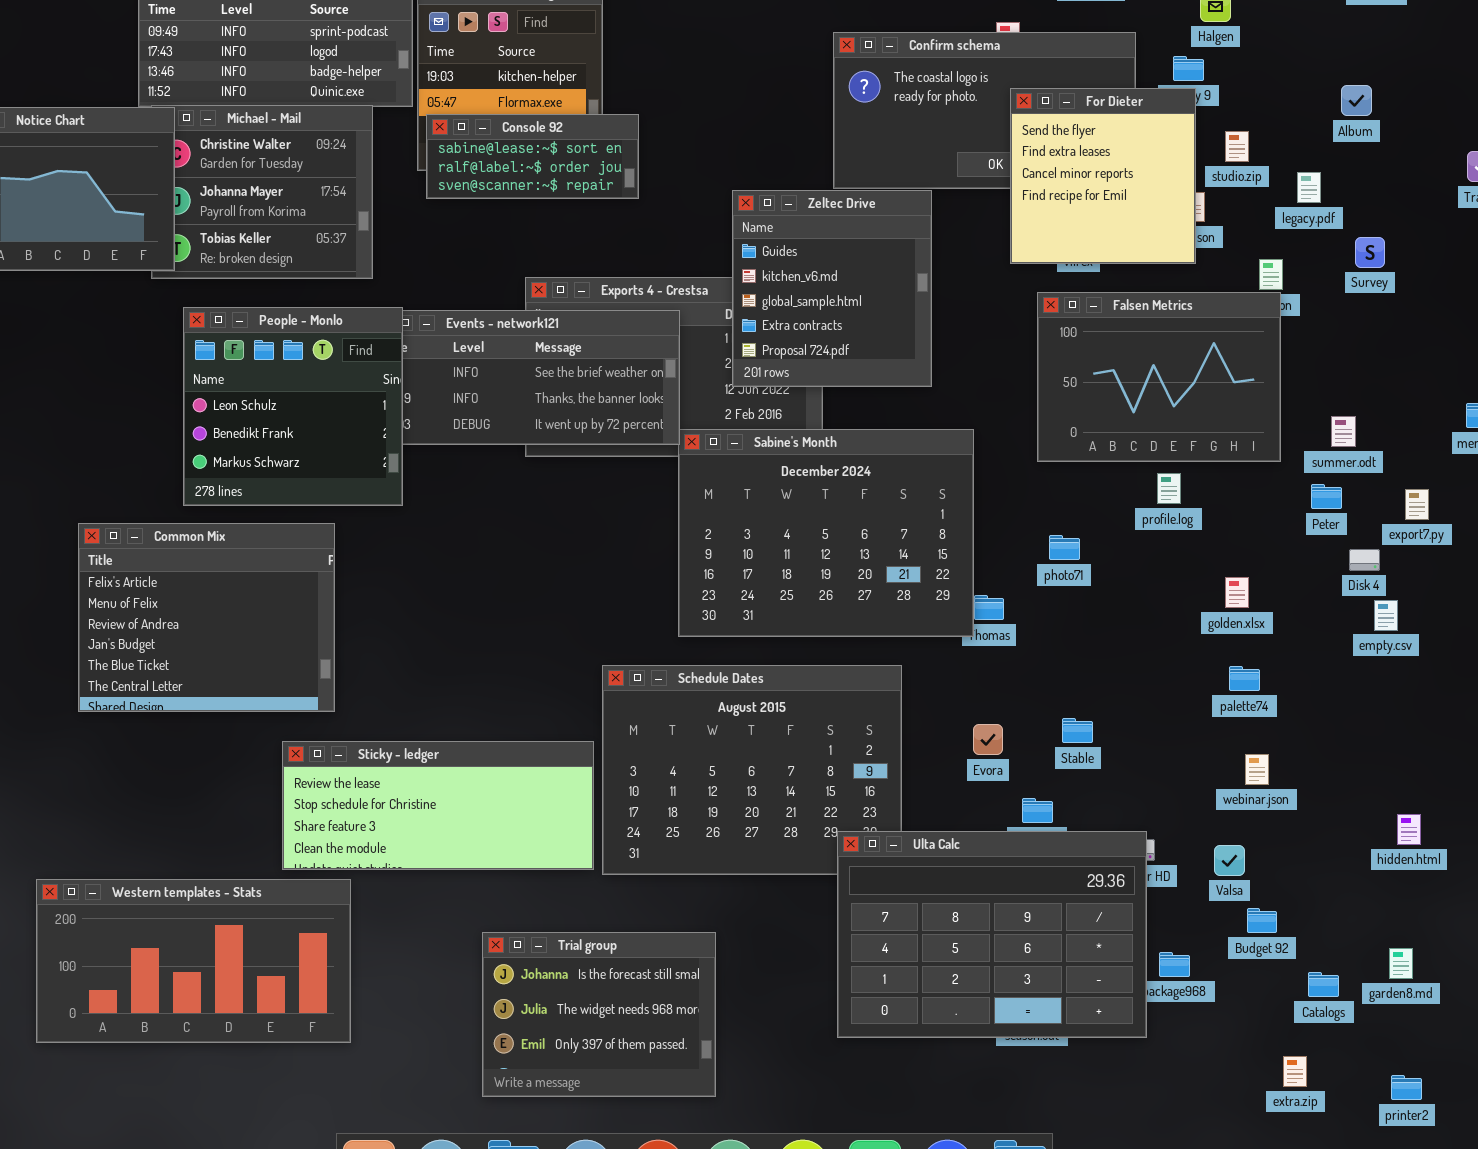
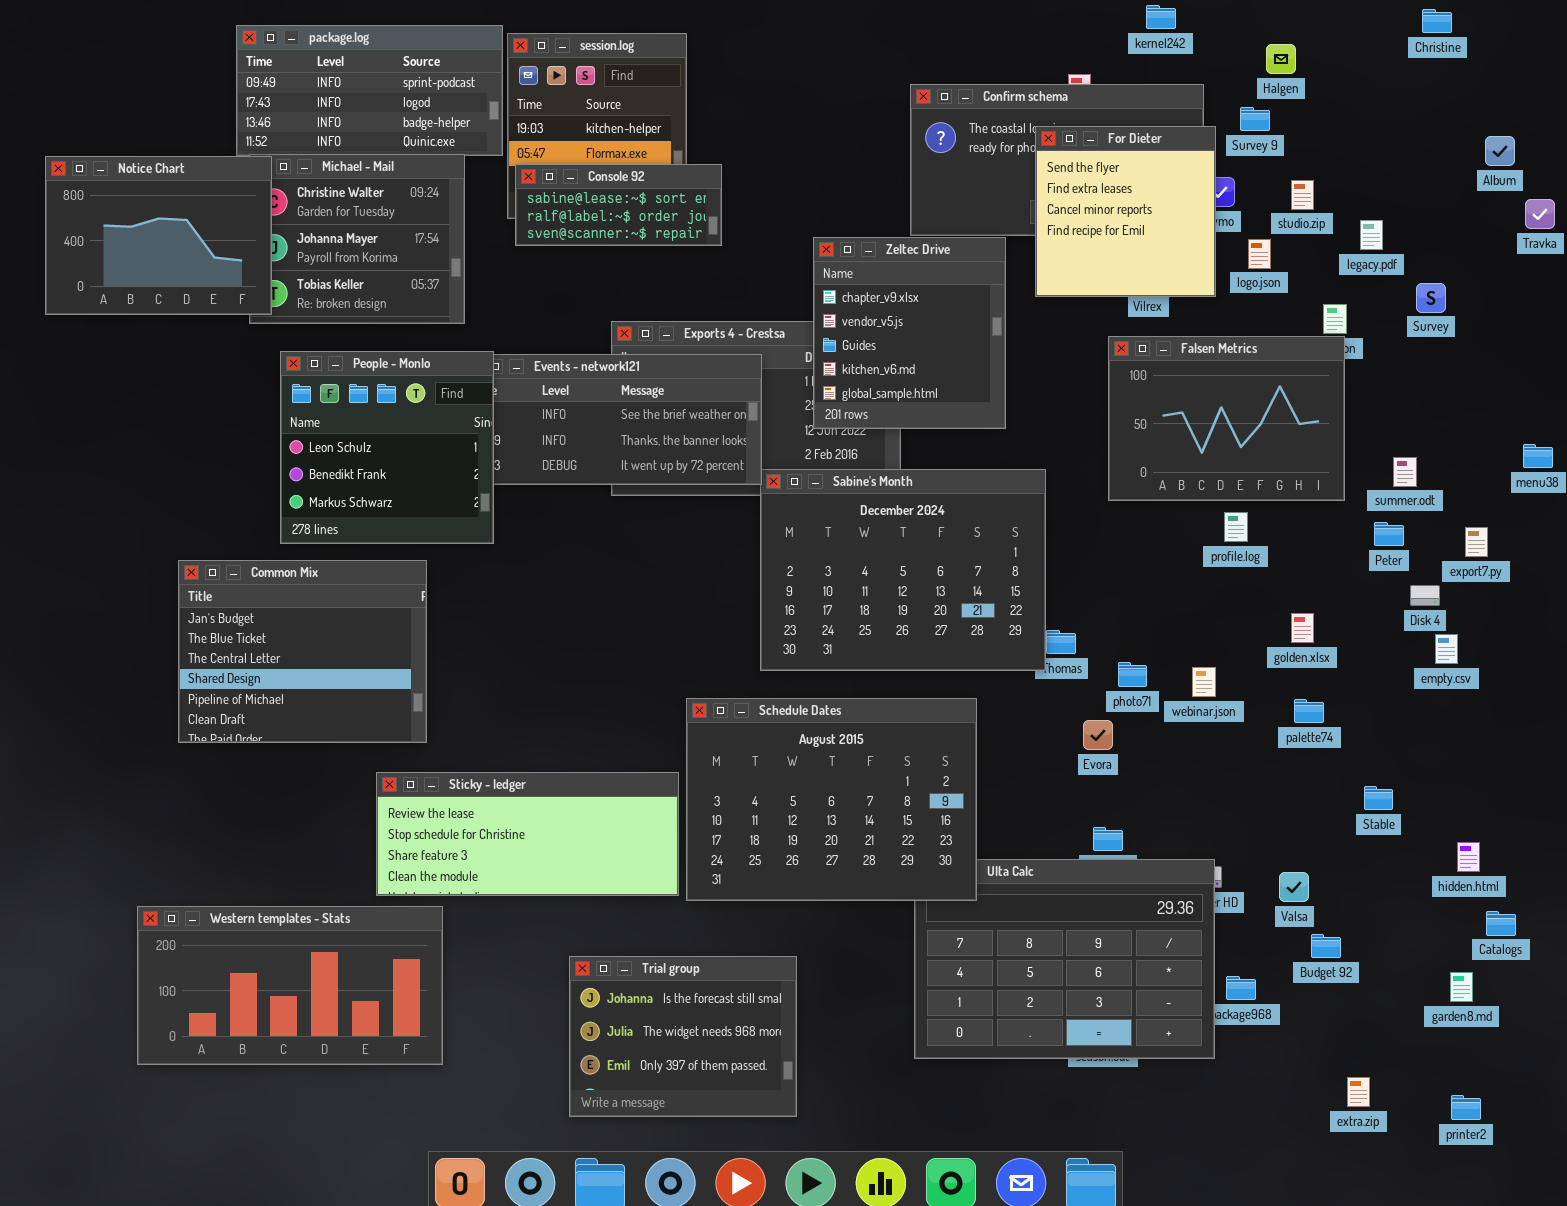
Album: [1341,85,1372,116] -> [1485,136,1515,166], moved
For Dieter: [1010,88,1196,264] -> [1035,126,1216,297], moved
Zeltec Drive: [732,190,932,387] -> [813,237,1006,429], scrolled up 2 rows
Common Mix: [78,523,335,712] -> [178,560,427,743], scrolled down 3 rows
photo71: [1049,535,1080,560] -> [1118,662,1147,687], moved
Schedule Dates: [602,665,902,875] -> [686,698,977,901], raised
Stable: [1062,718,1093,743] -> [1364,786,1393,810], moved
Evora: [973,724,1003,755] -> [1083,720,1113,750], moved
webinar.json: [1245,754,1269,785] -> [1192,667,1216,697], moved
Catalogs: [1308,972,1339,997] -> [1486,911,1516,936], moved

